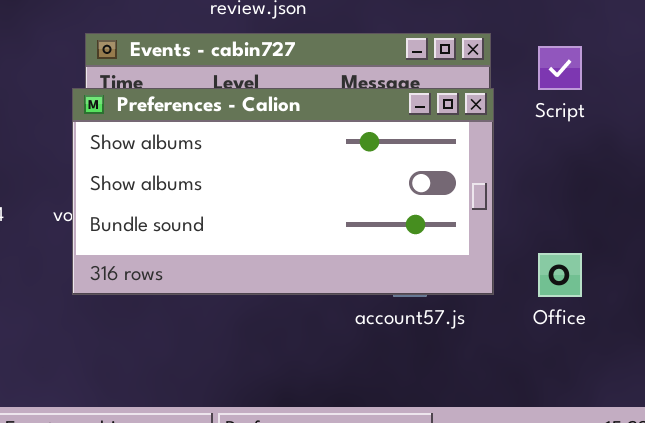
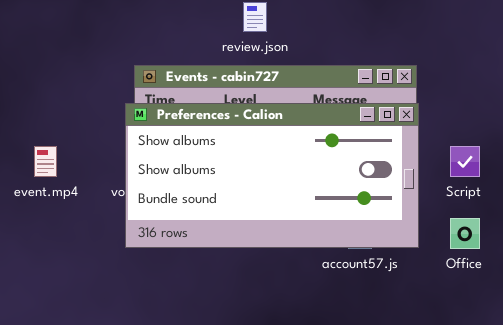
Script: [538,46,582,90] -> [450,146,480,177], moved

